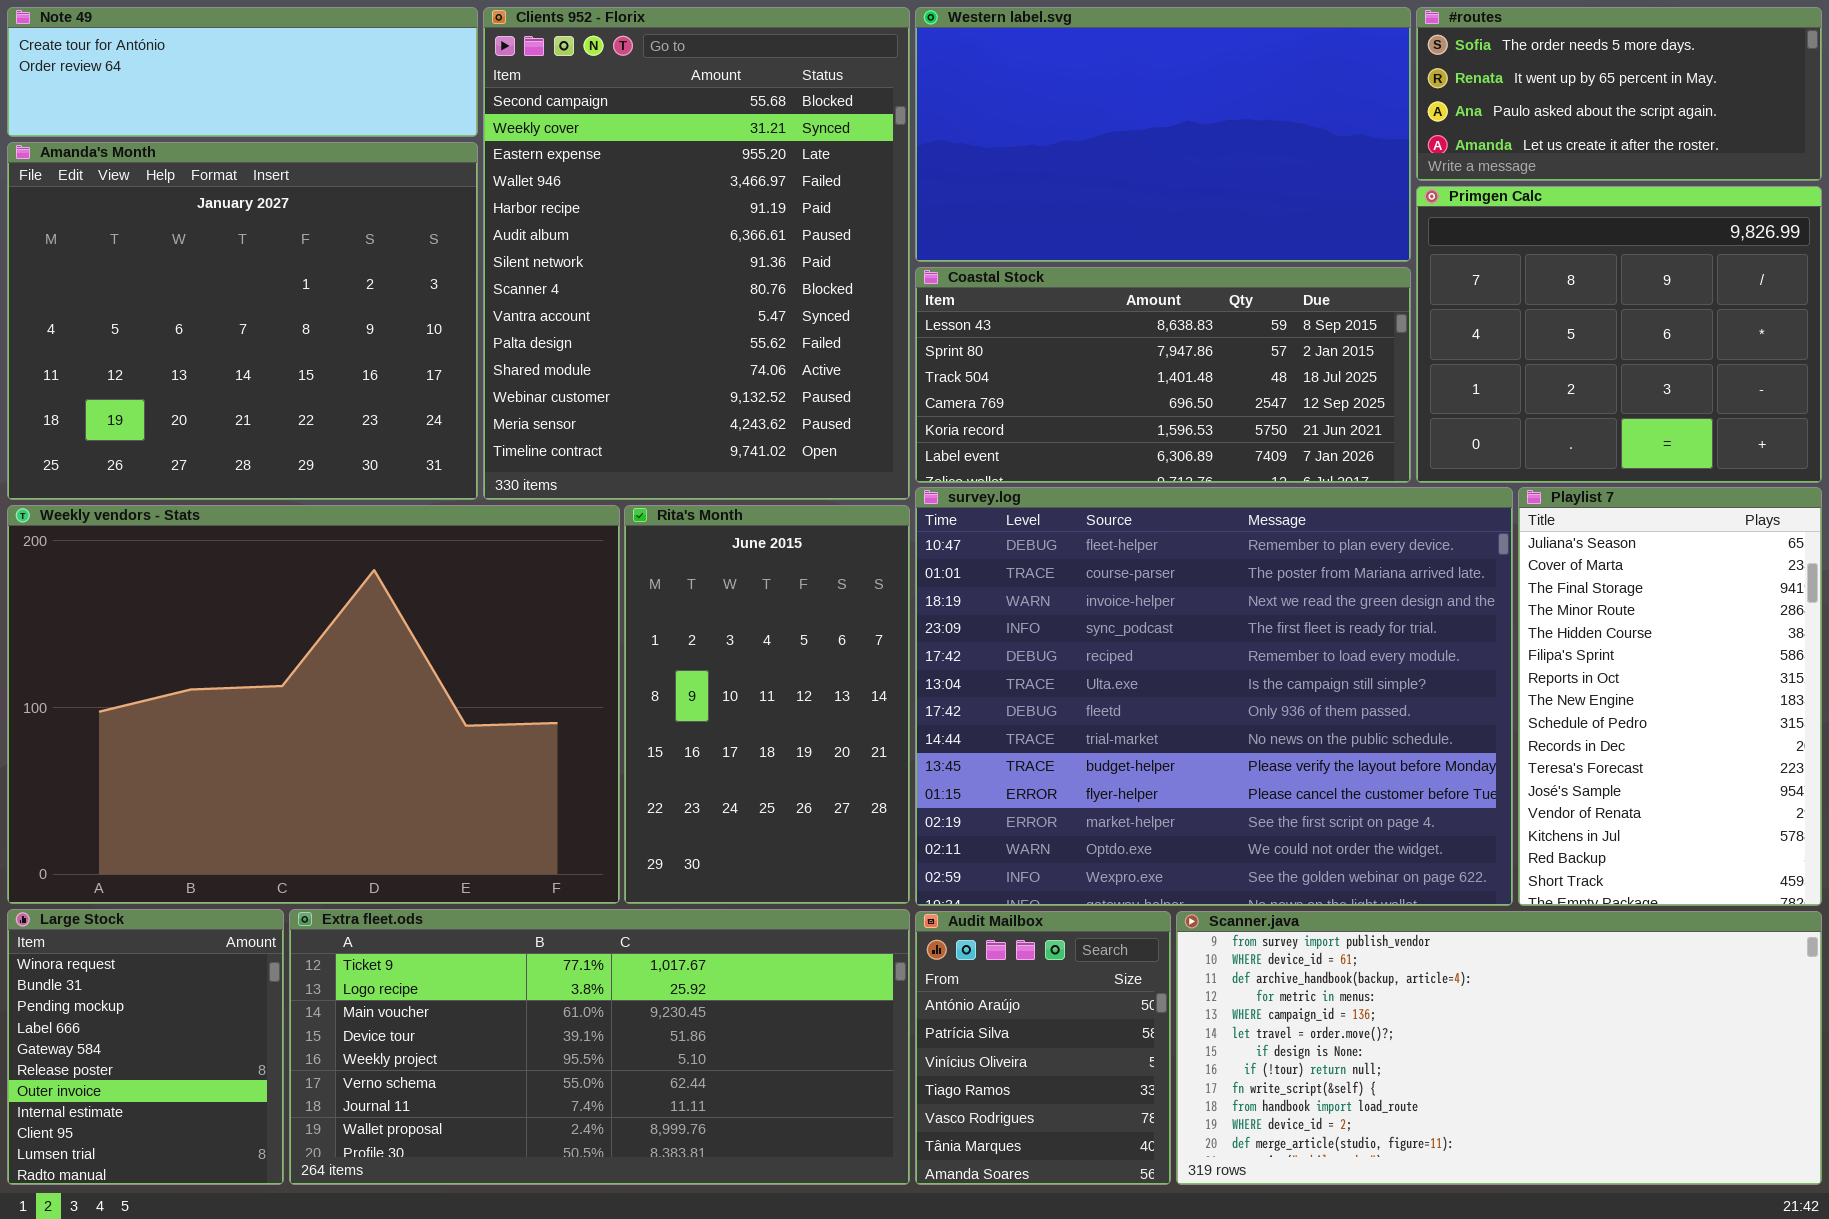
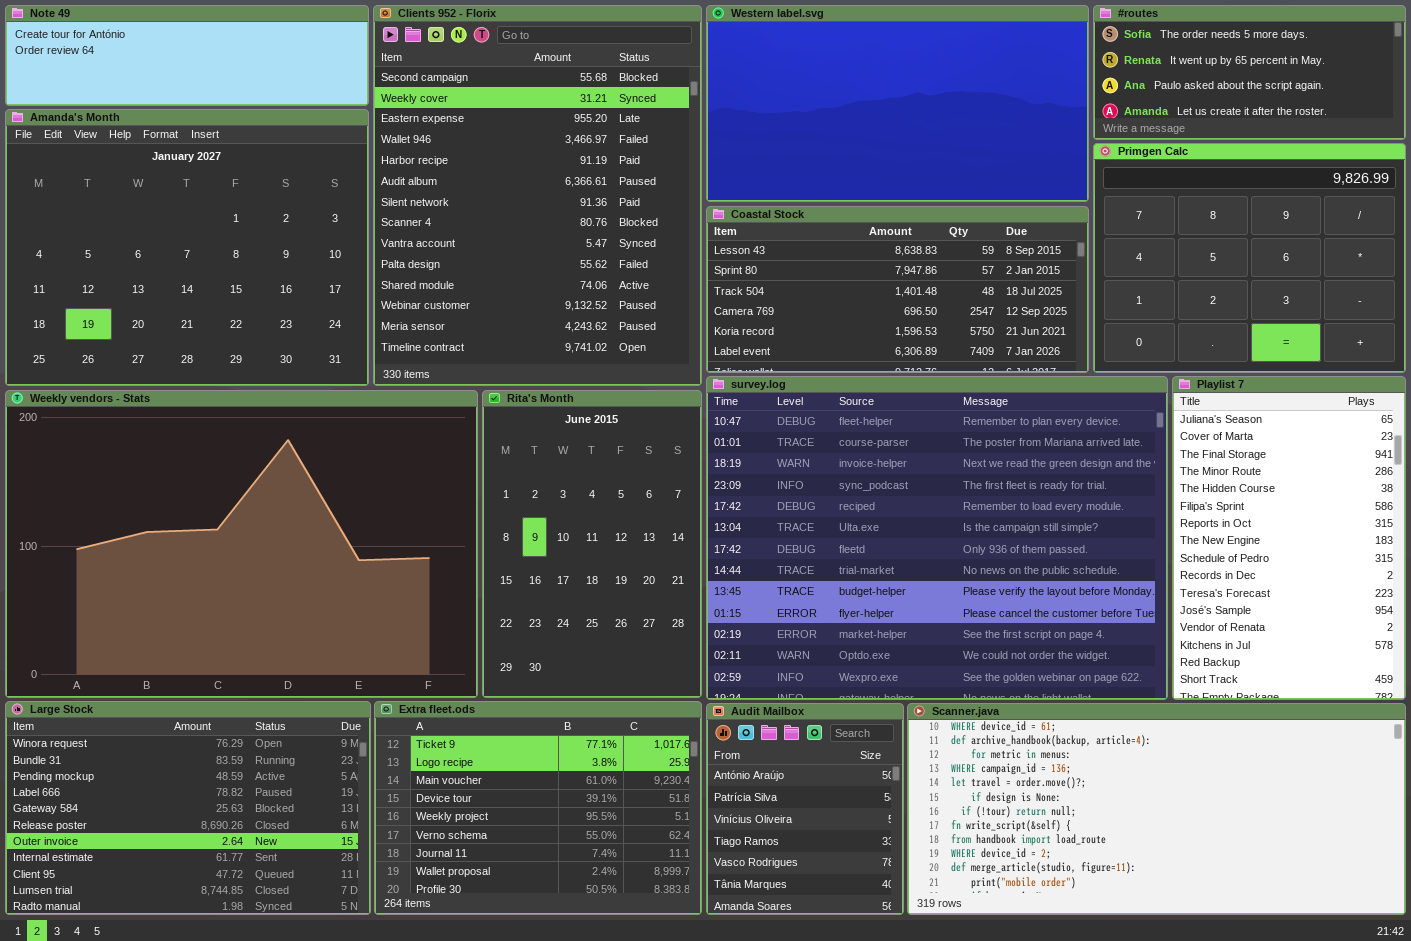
Large Stock: [7,909,284,1185] -> [5,701,371,915], resized
Extra fleet.ods: [289,909,910,1185] -> [374,701,702,915], resized
Scanner.java: [1176,911,1822,1185] -> [907,703,1406,915], scrolled down 1 row

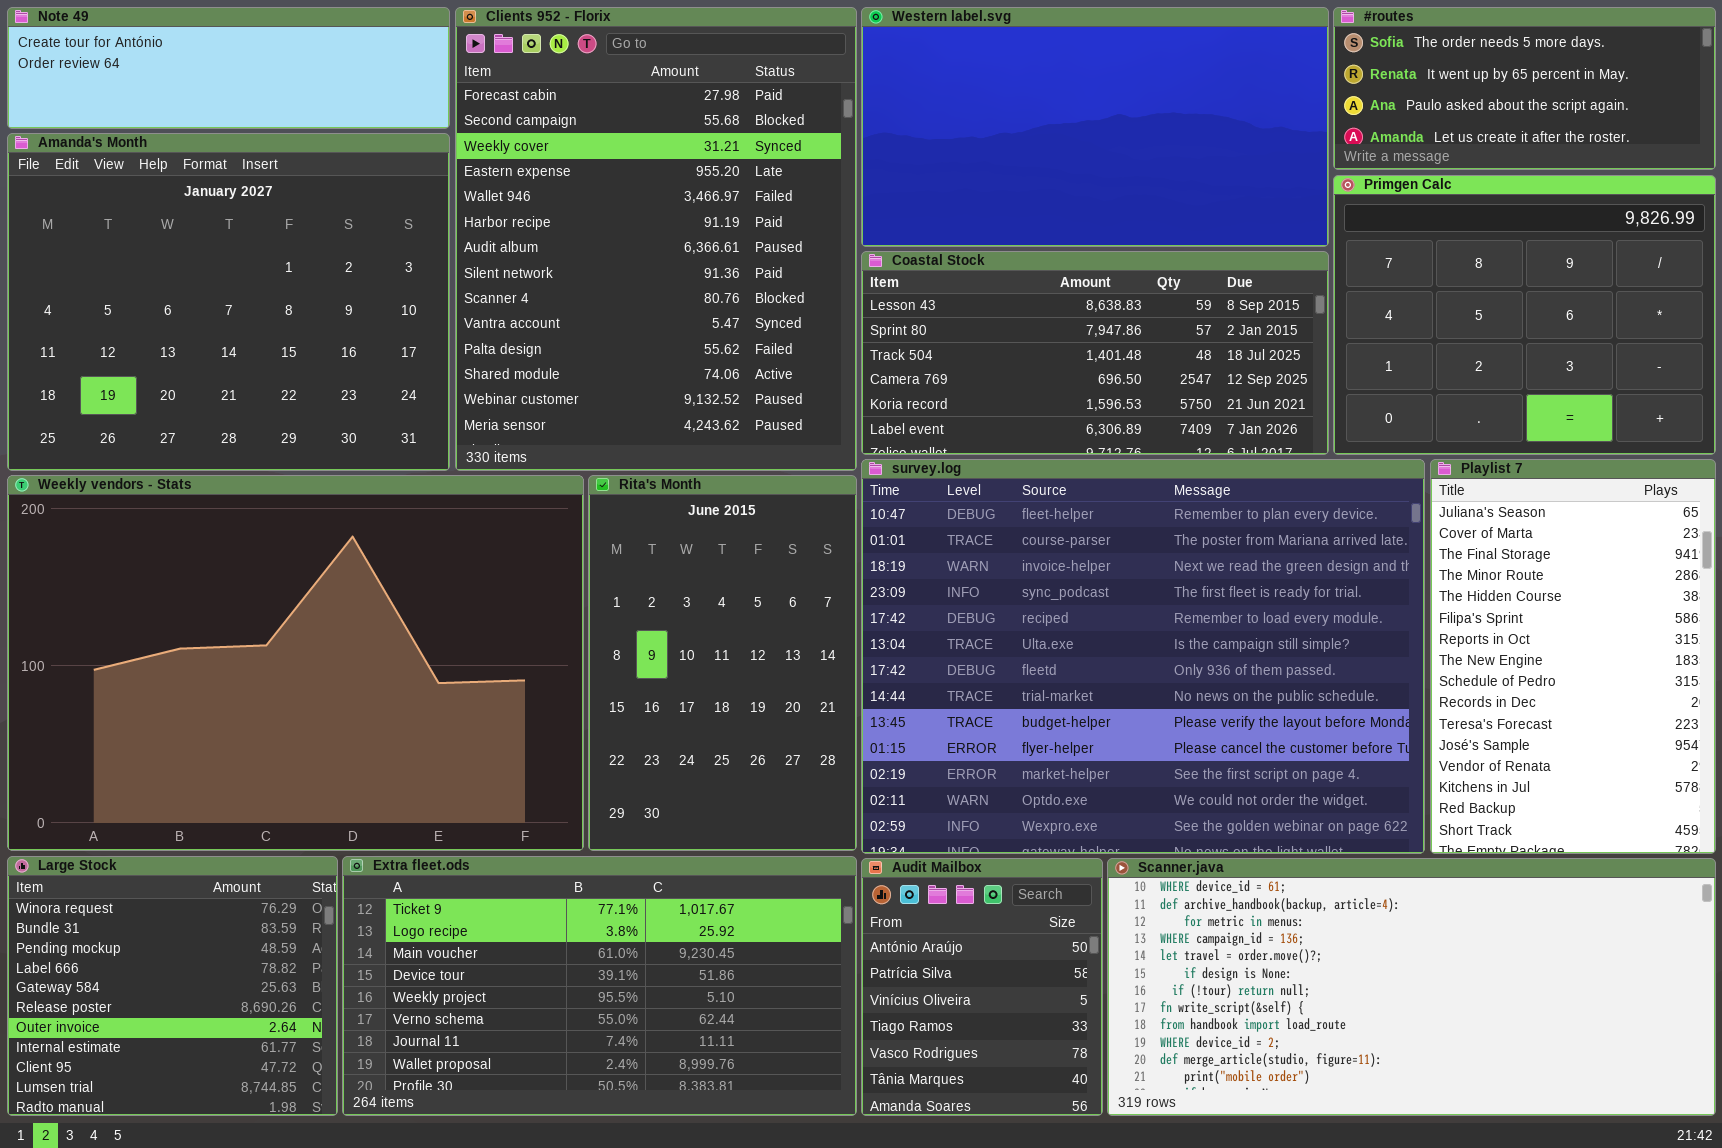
Clients 952 - Florix: [373,5,702,386] -> [455,7,857,471], scrolled up 1 row
Large Stock: [5,701,371,915] -> [7,856,338,1116], resized
Extra fleet.ods: [374,701,702,915] -> [342,856,857,1116], resized

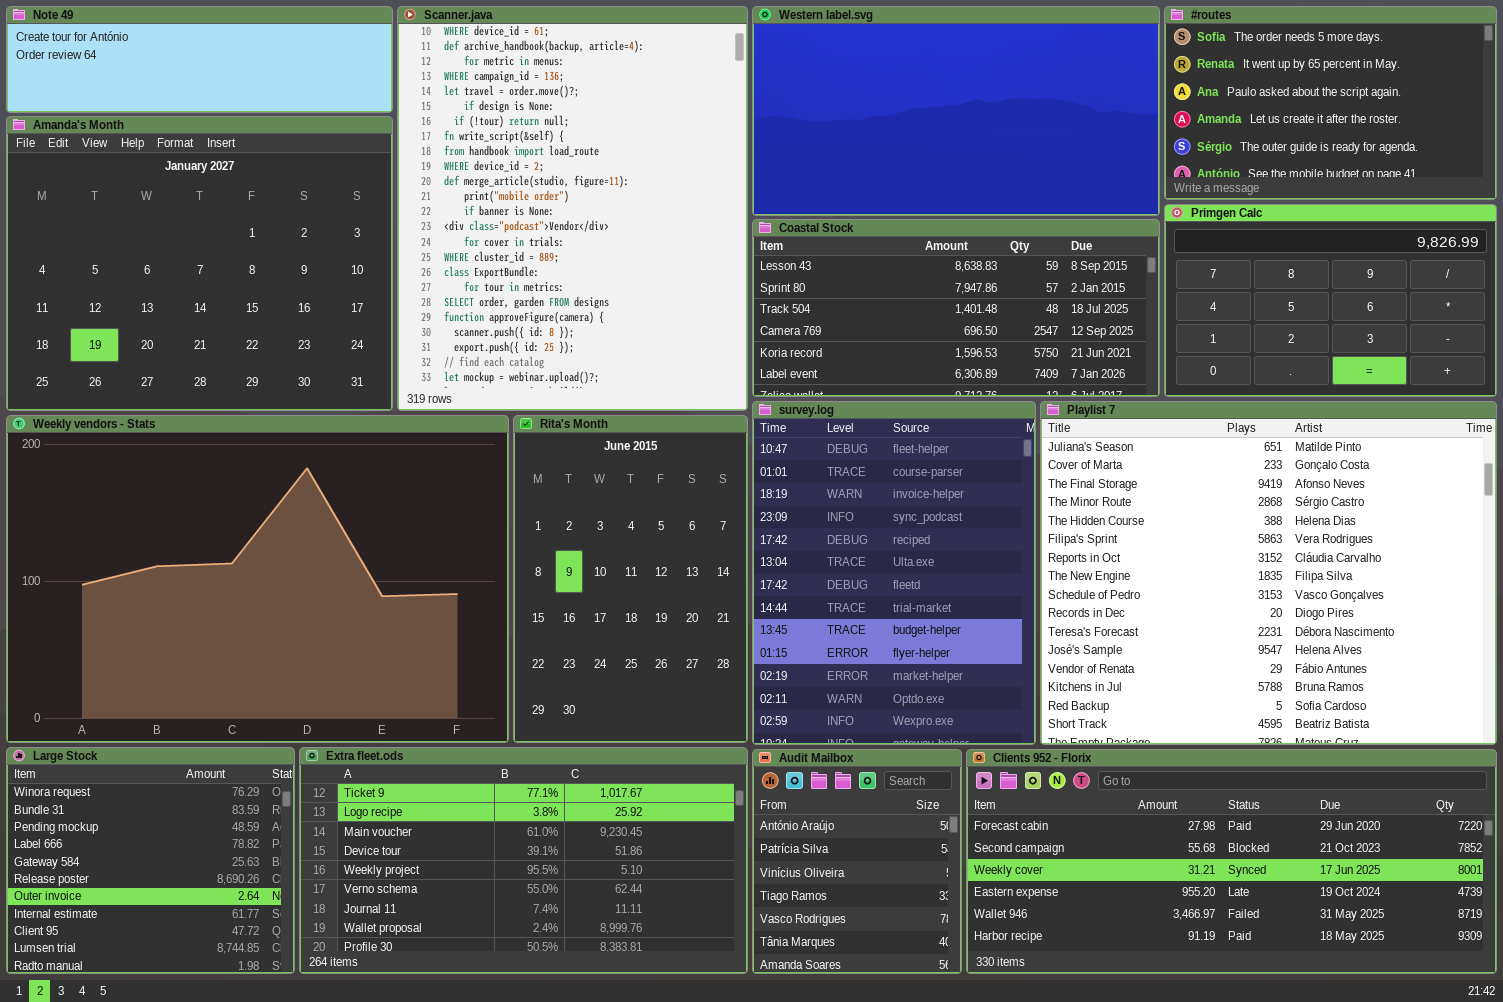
Clients 952 - Florix: [455,7,857,471] -> [966,749,1497,974], moved, resized
#routes: [1333,7,1716,170] -> [1164,6,1497,200], resized
Primgen Calc: [1333,175,1716,455] -> [1164,204,1497,397], resized
survey.log: [861,459,1425,854] -> [752,401,1036,745], resized
Playlist 7: [1430,459,1716,854] -> [1040,401,1497,745], resized
Scanner.java: [1107,858,1716,1116] -> [397,6,748,411], moved, resized

